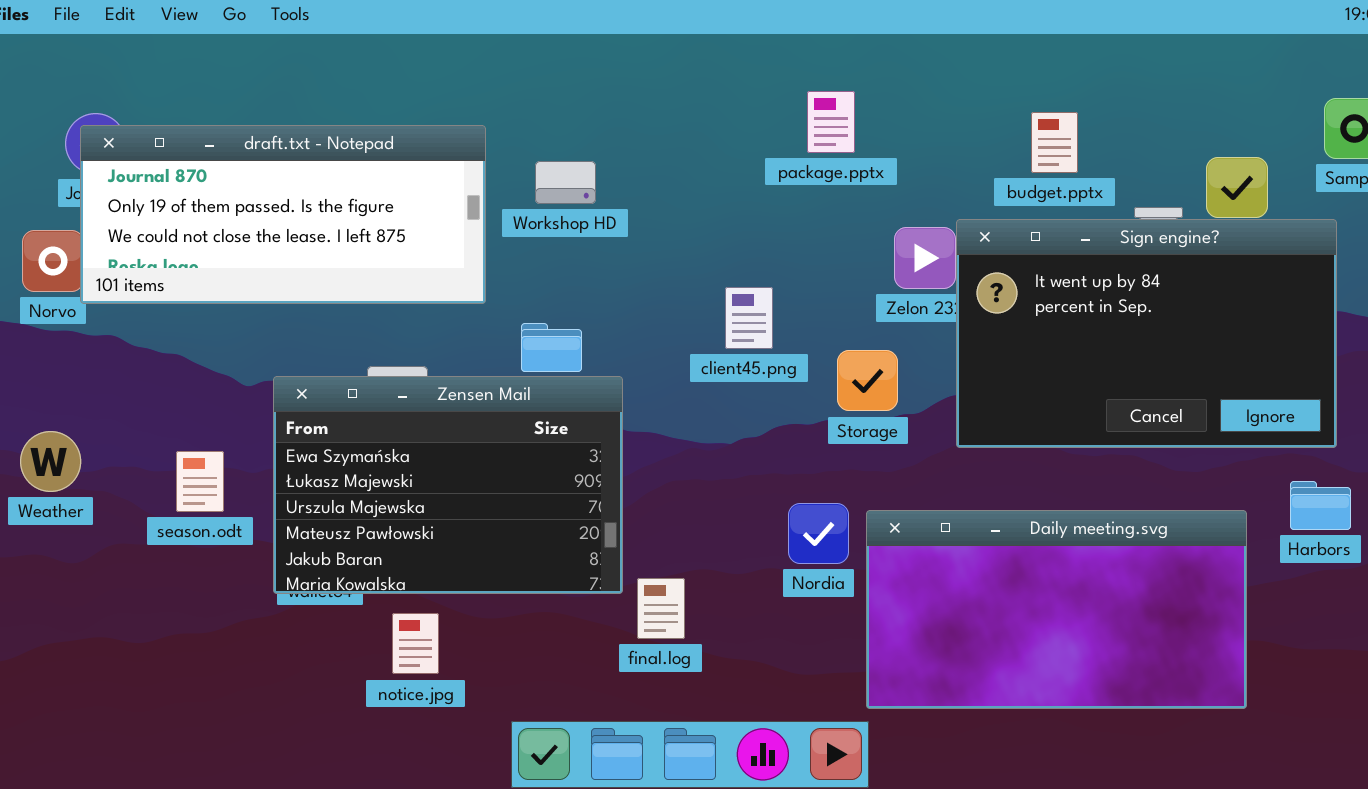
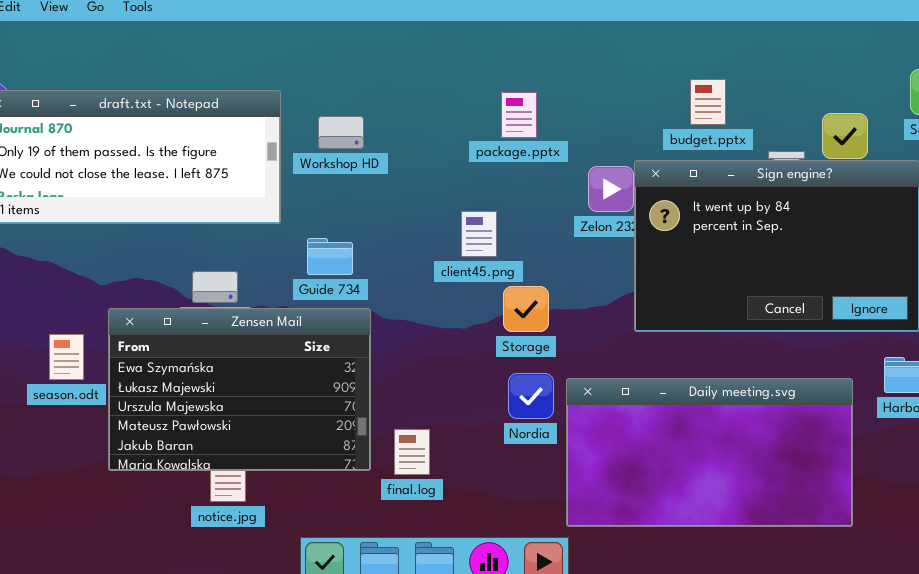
package.pptx: [807,91,855,153] -> [501,92,537,138], moved
Storage: [837,350,898,411] -> [503,286,549,332], moved
Zensen Mail: [273,376,623,594] -> [108,308,371,471], moved

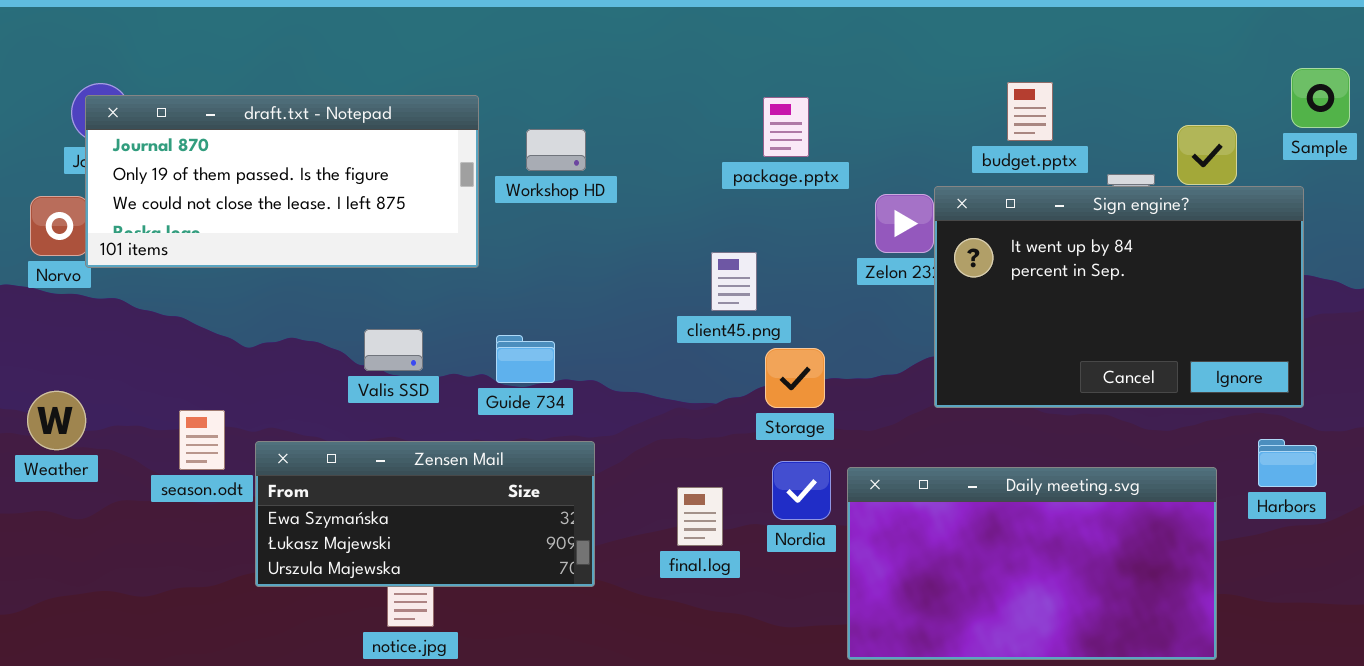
Guide 734: [307,238,353,275] -> [496,335,555,383], moved
Zensen Mail: [108,308,371,471] -> [255,441,595,587], resized
final.log: [394,429,430,475] -> [677,487,723,546], moved

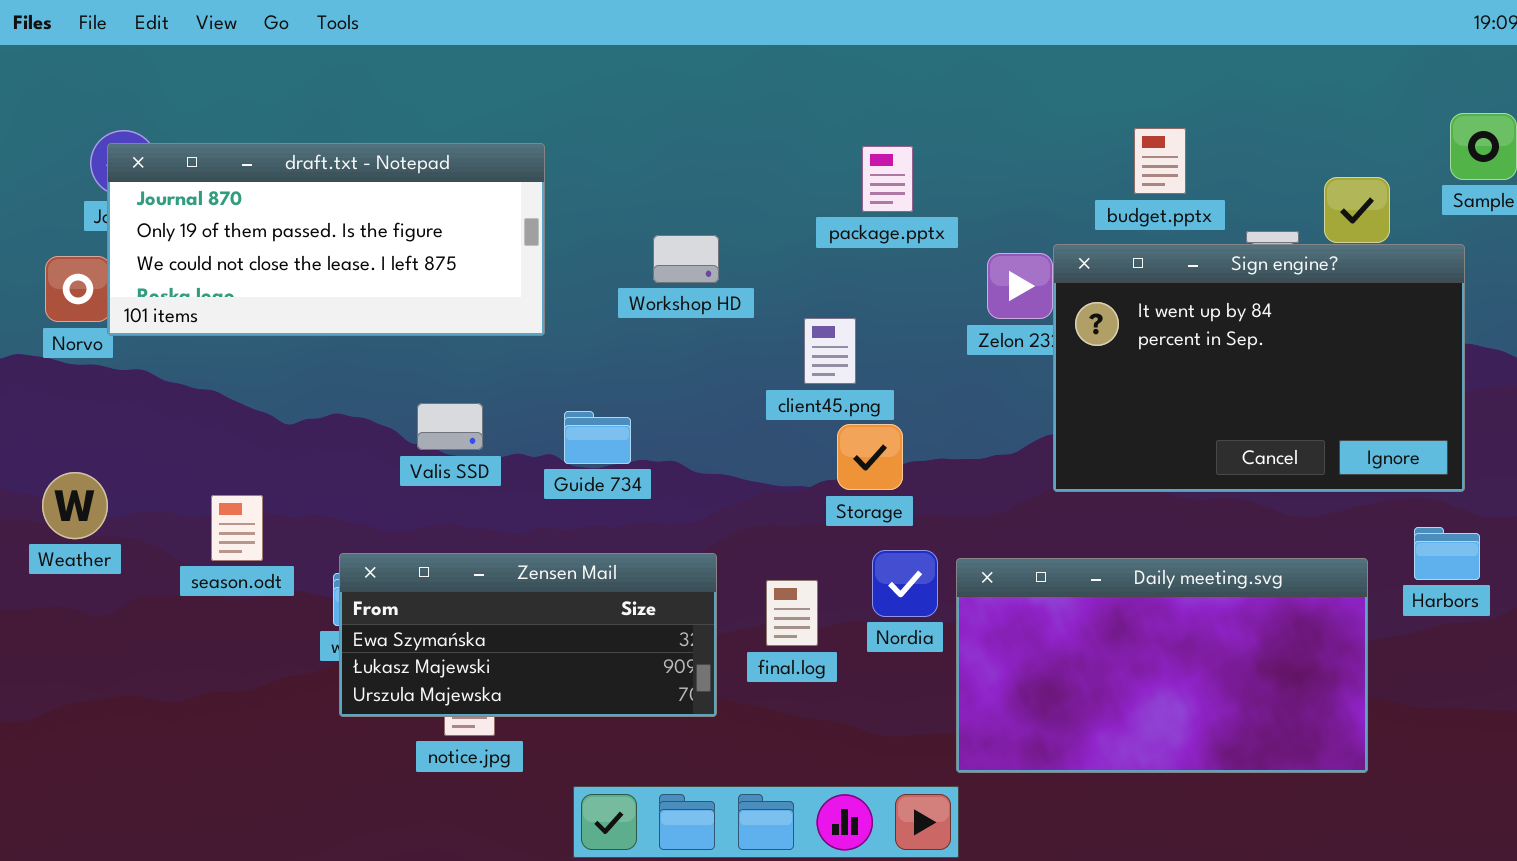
Workshop HD: [526,129,586,171] -> [653,235,719,283], moved
Storage: [765,348,825,408] -> [837,424,903,490], moved
Zensen Mail: [255,441,595,587] -> [339,553,717,717], moved

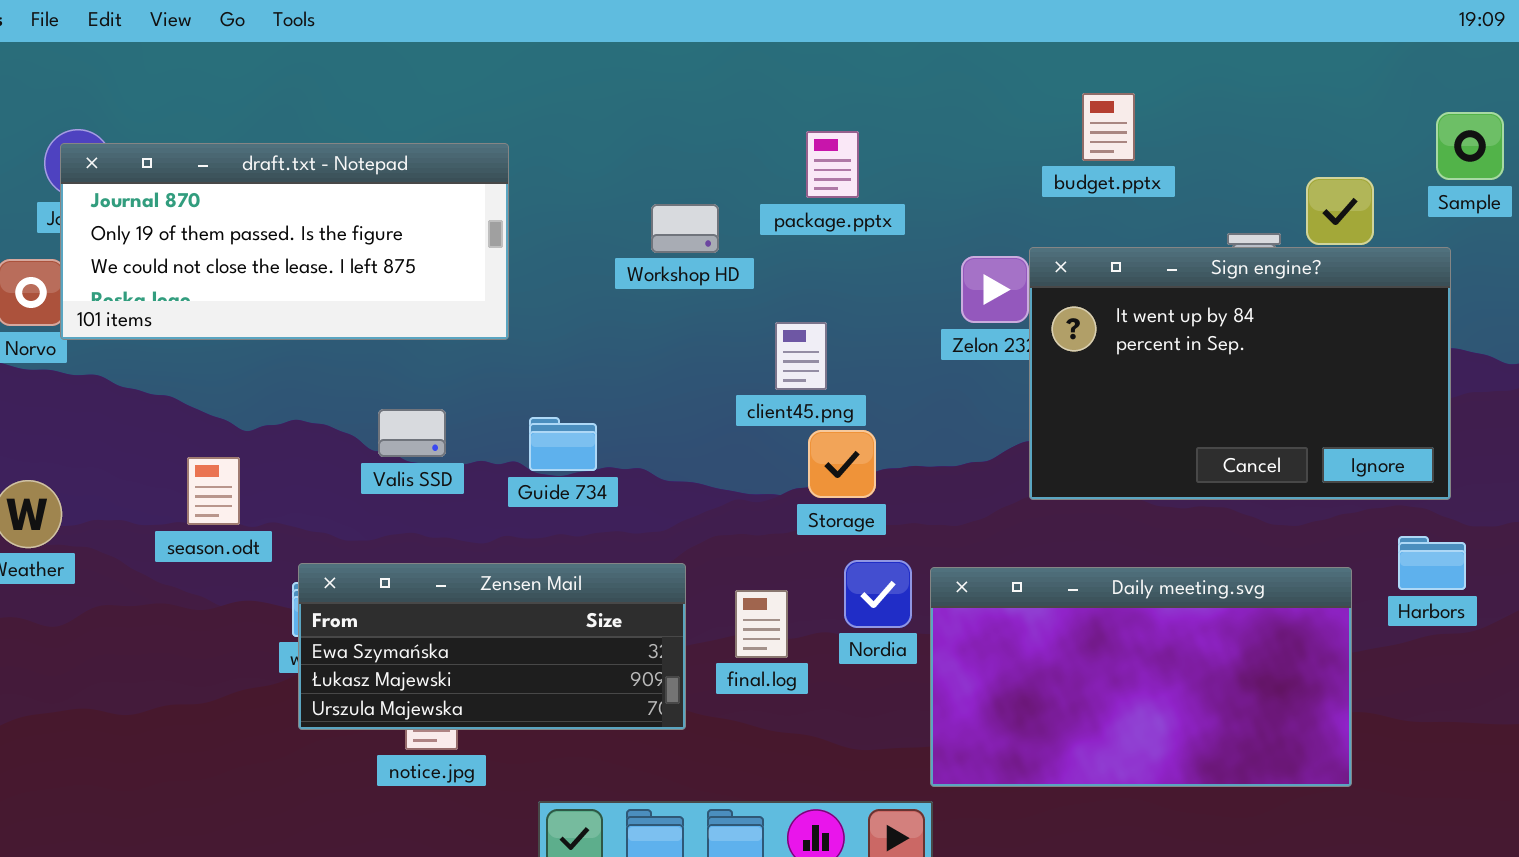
budget.pptx: [1134,128,1186,194] -> [1082,93,1135,161], moved
package.pptx: [862,146,913,212] -> [806,131,859,198], moved
Workshop HD: [653,235,719,283] -> [651,204,719,253], moved
season.odt: [211,495,263,561] -> [187,457,240,525], moved

